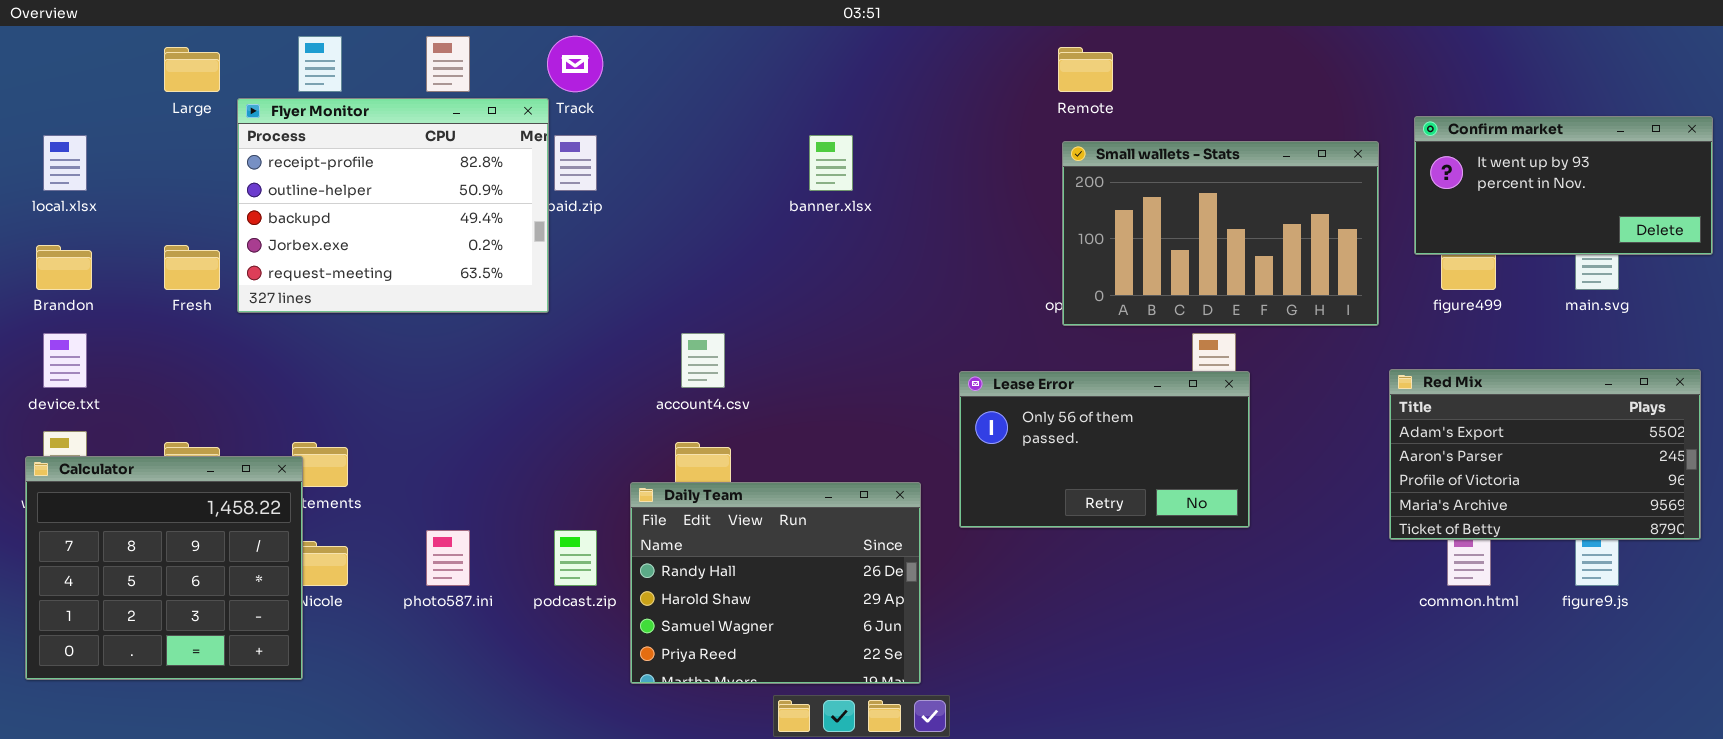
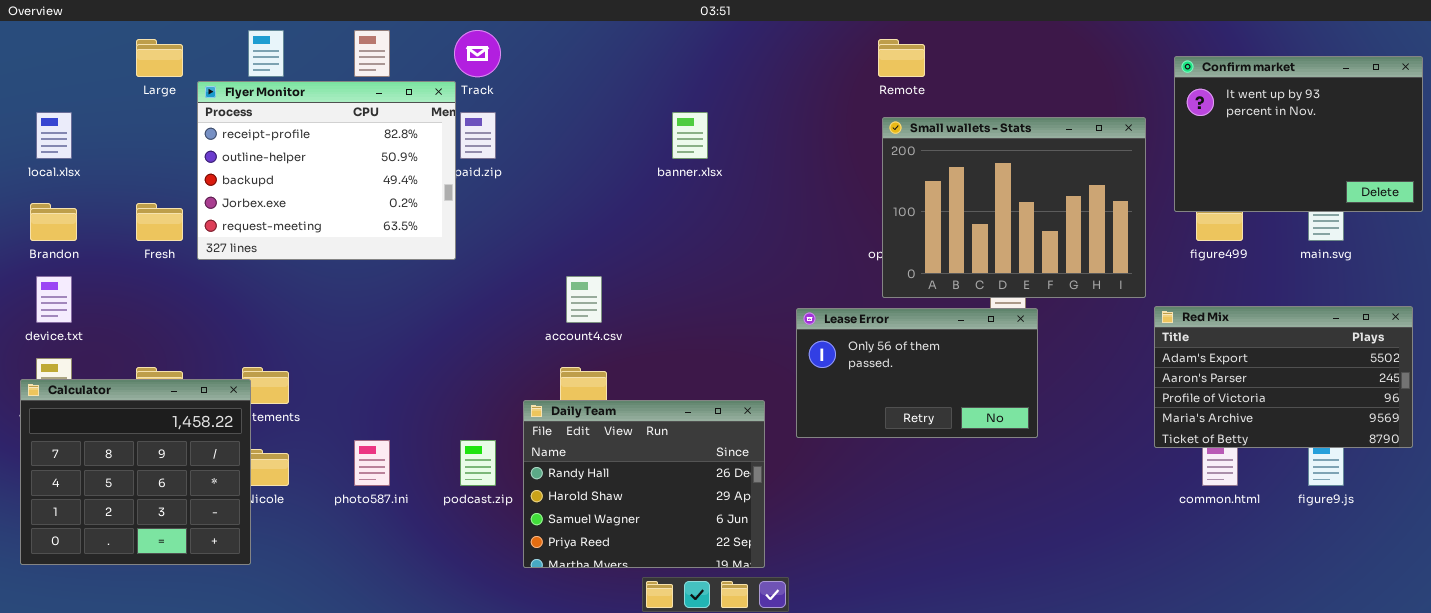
Confirm market: [1414,116,1713,255] -> [1174,56,1423,212], resized
Small wallets - Stats: [1062,141,1379,326] -> [882,117,1146,298], resized

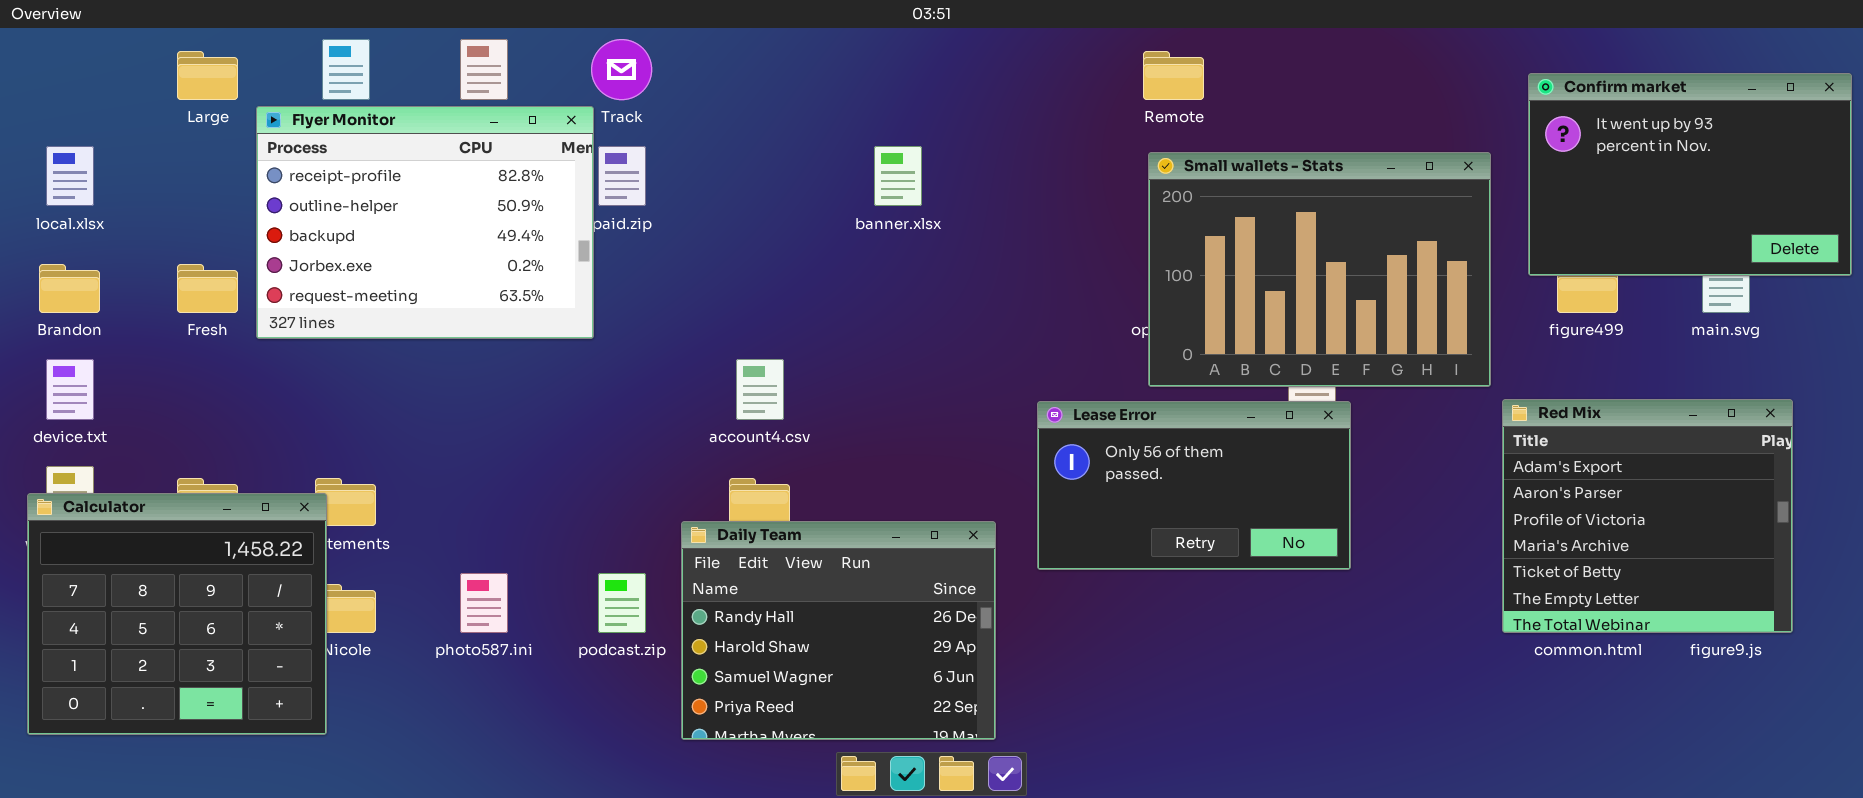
Red Mix: [1154,306,1413,448] -> [1502,399,1793,633], resized

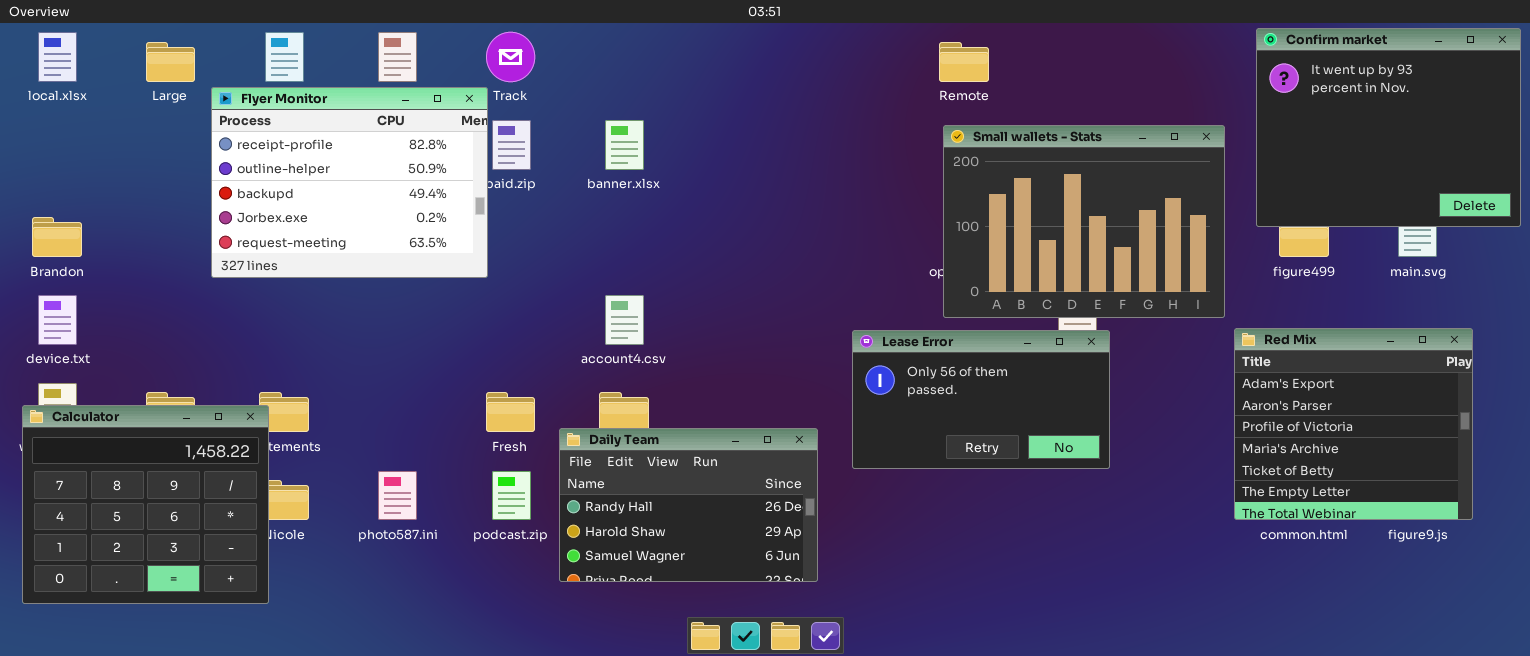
Confirm market: [1528,73,1852,276] -> [1256,28,1521,227], resized
local.xlsx: [46,146,94,206] -> [38,32,77,82], moved
banner.xlsx: [874,146,922,206] -> [605,120,644,170], moved
Fresh: [177,264,238,313] -> [486,392,535,432], moved
Daily Team: [681,521,996,740] -> [559,428,818,582], resized

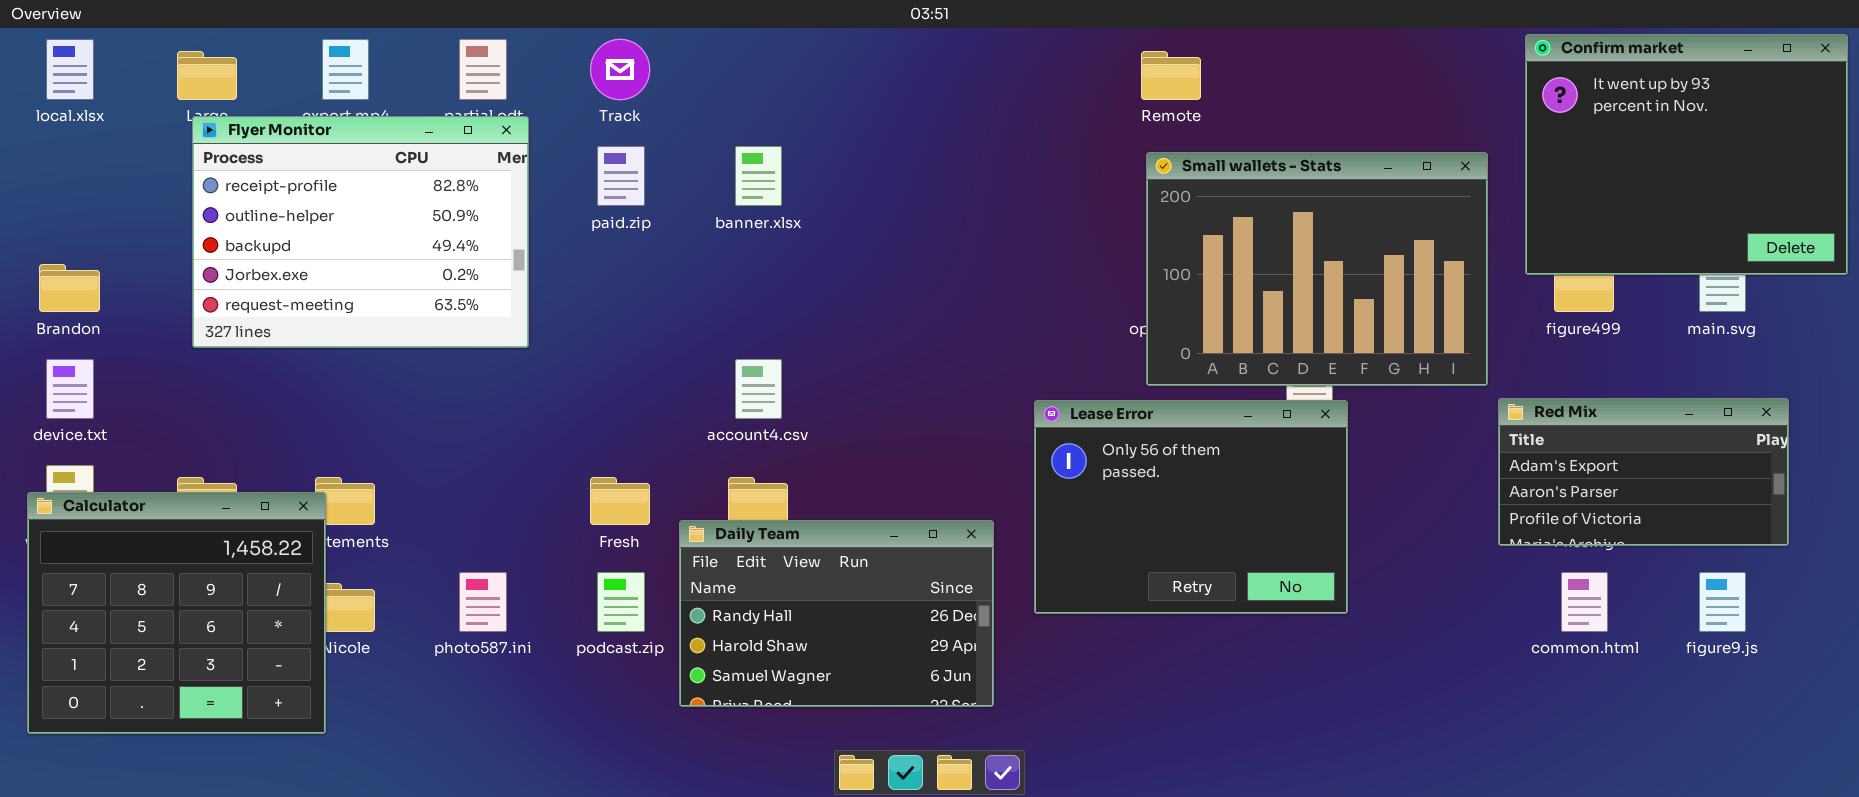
Flyer Monitor: [211,87,488,278] -> [192,116,529,348], moved
Red Mix: [1234,328,1473,520] -> [1498,398,1789,546], resized
Lease Error: [852,330,1110,469] -> [1034,400,1348,614], resized

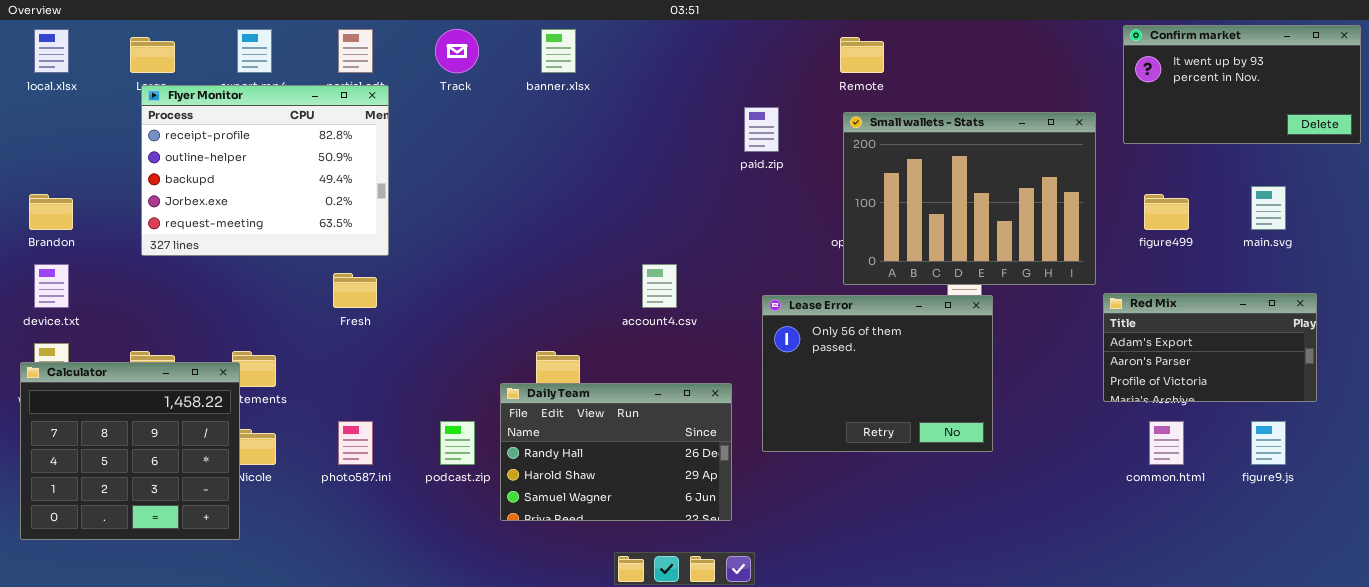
Confirm market: [1525,34,1848,275] -> [1123,25,1361,144], resized
paid.zip: [597,146,645,206] -> [744,107,779,152], moved
banner.xlsx: [735,146,782,206] -> [541,29,576,73], moved
account4.csv: [735,359,782,419] -> [642,264,677,308], moved
Fresh: [590,477,650,525] -> [333,273,377,308], moved

